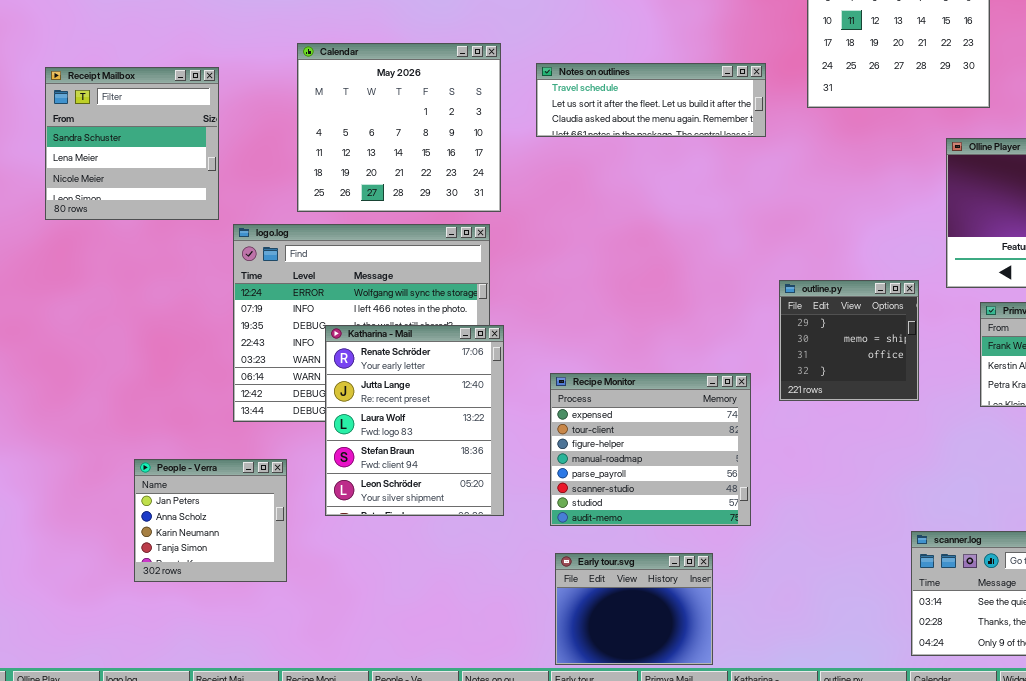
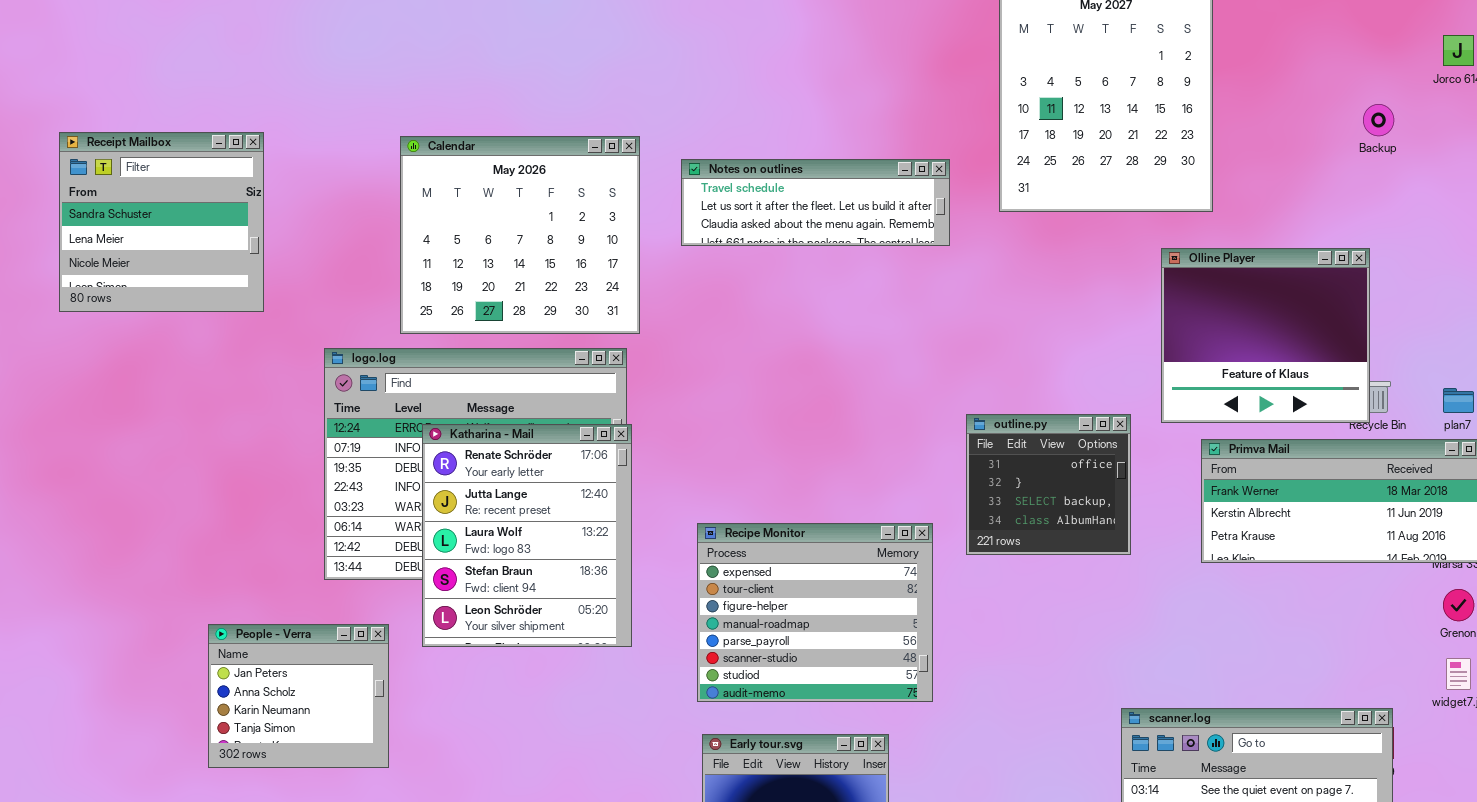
Receipt Mailbox: [45,67,219,220] -> [59,132,264,312], moved
outline.py: [779,280,919,401] -> [966,414,1131,555], scrolled down 2 rows
Katharina - Mail: [325,325,504,516] -> [422,424,632,647], moved

